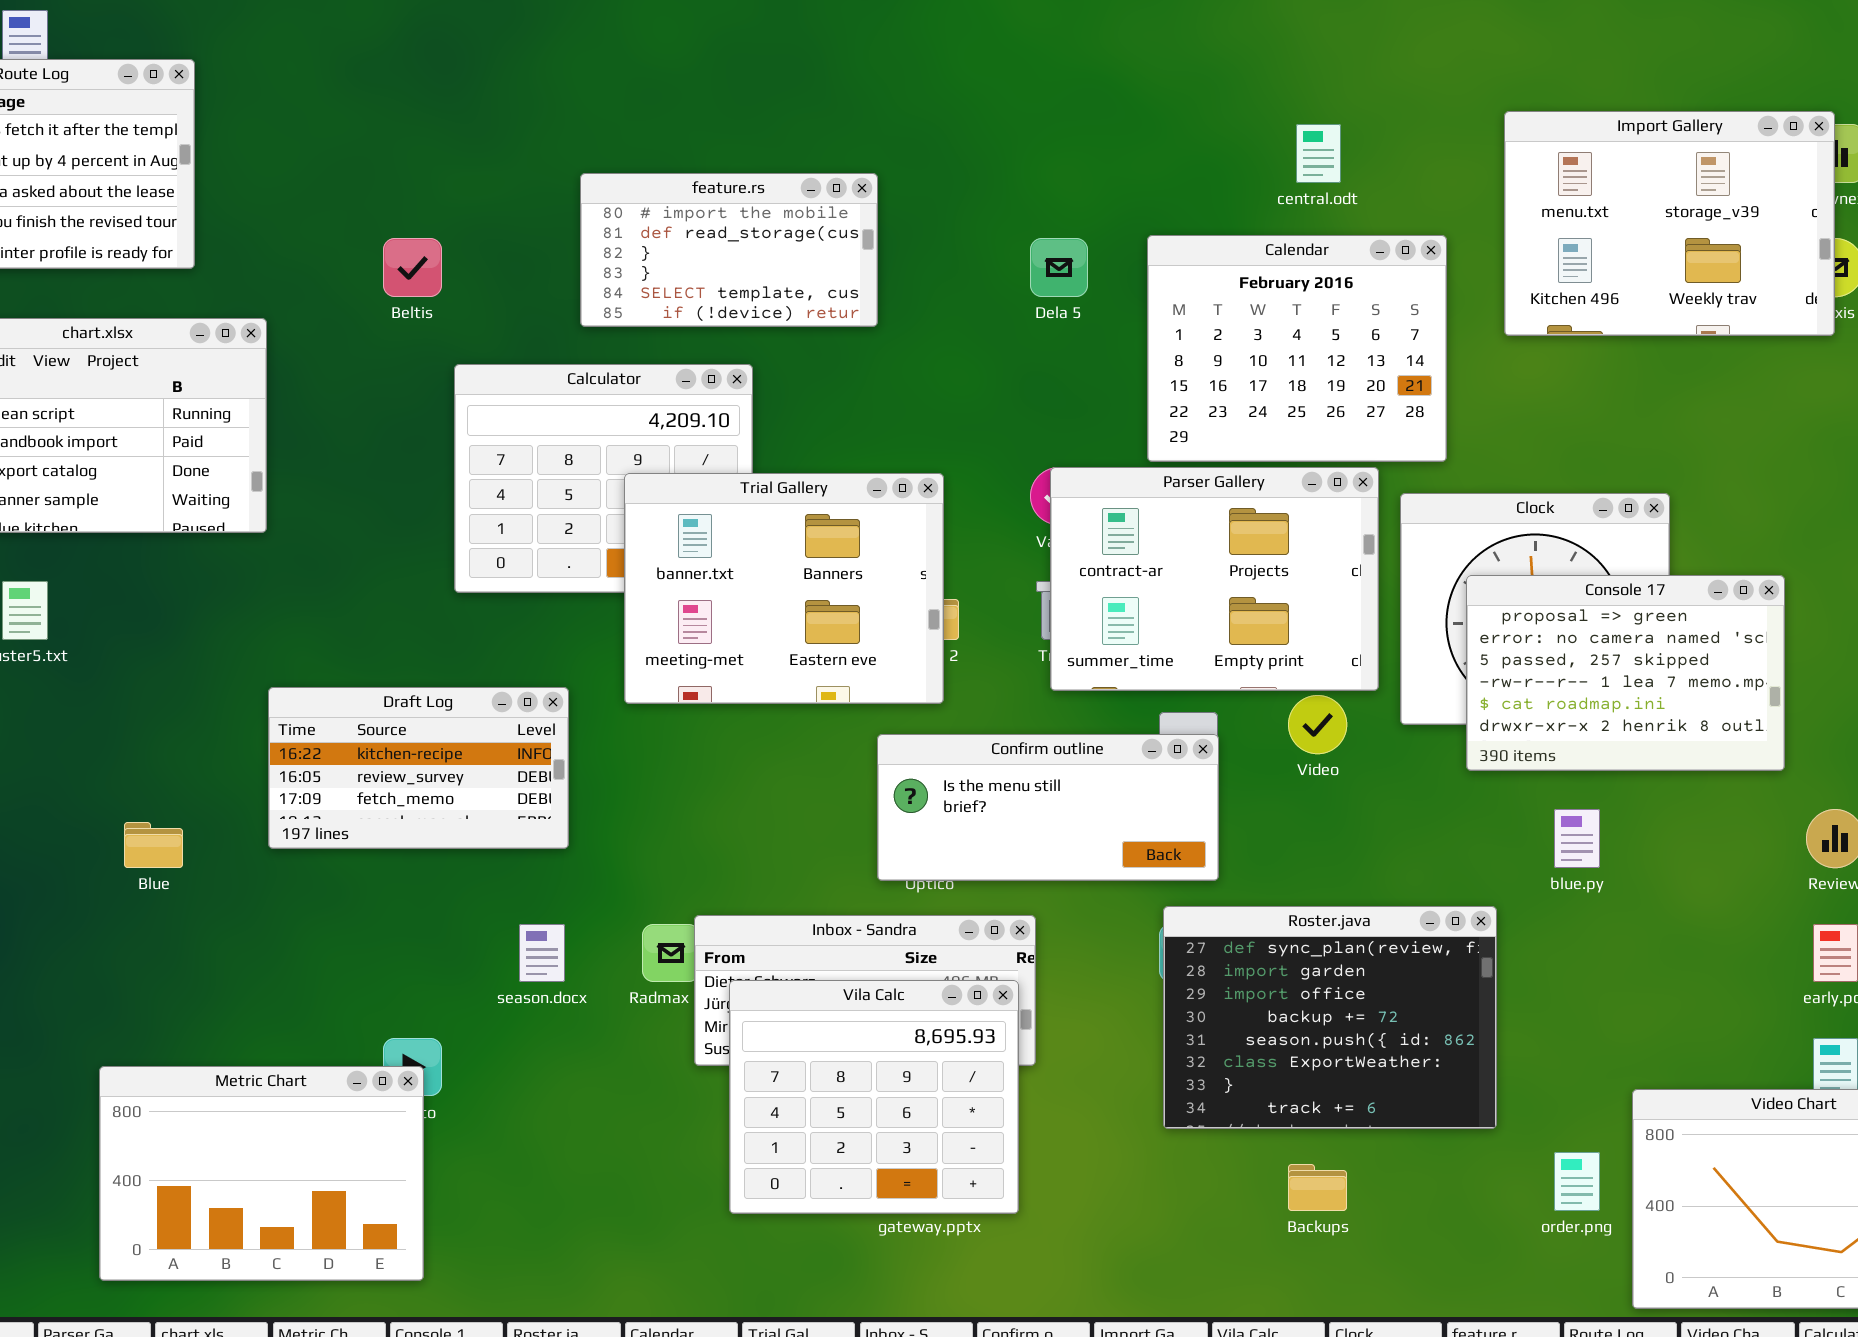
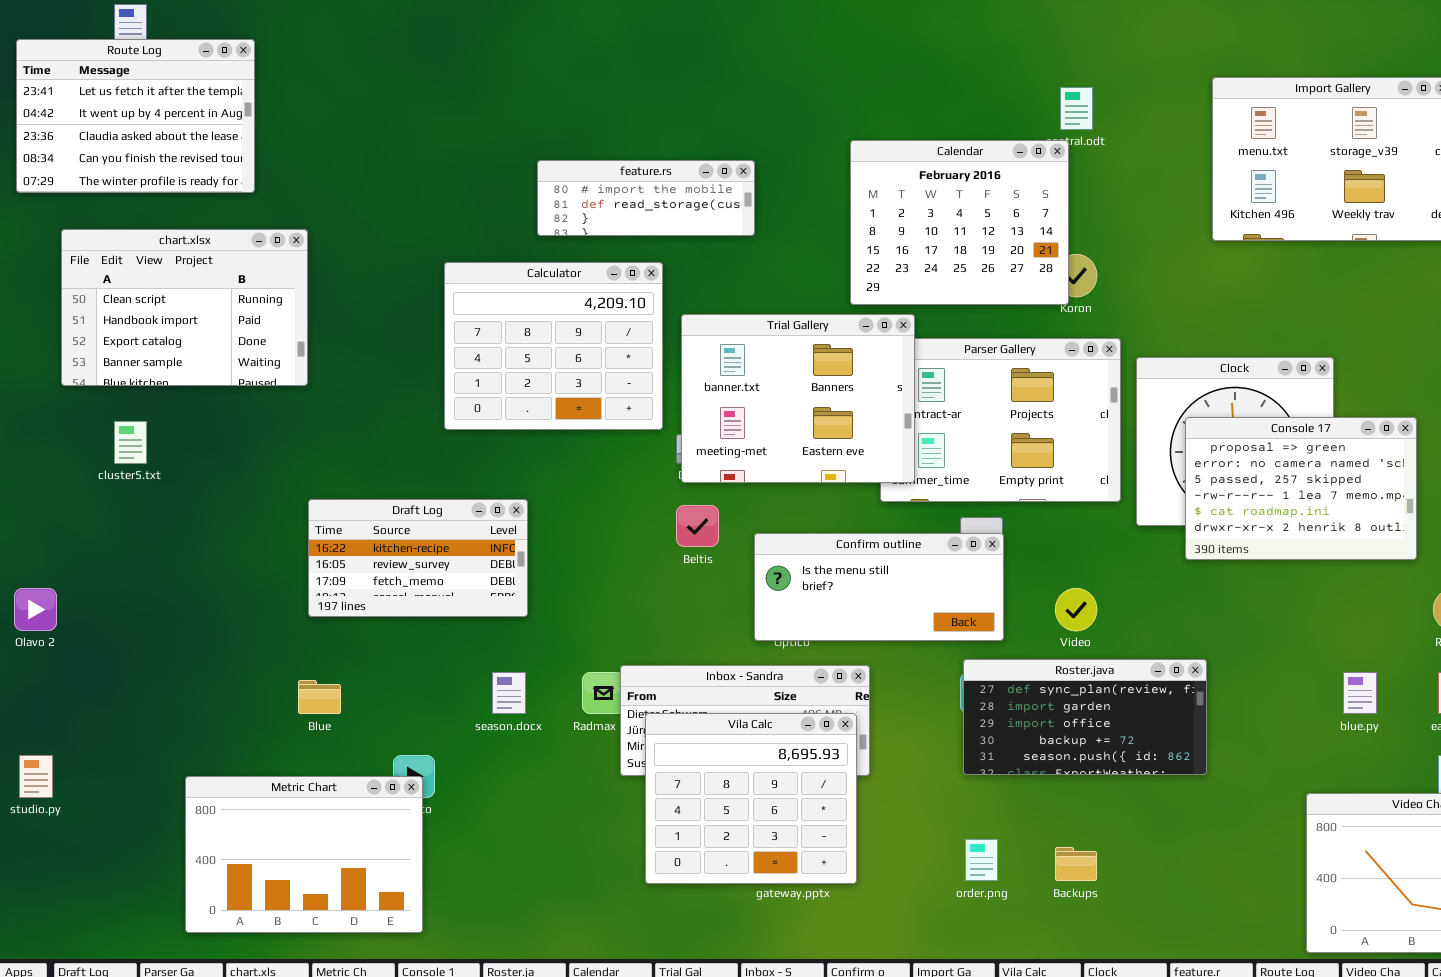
feature.rs: [580,173,878,327] -> [537,160,755,236], resized
Calendar: [1147,235,1447,462] -> [850,140,1069,305], moved
Beltis: [383,238,442,297] -> [676,505,719,547], moved
Trial Gallery: [624,473,944,704] -> [681,314,915,483], moved
Video: [1288,695,1347,754] -> [1055,588,1097,631], moved
blue.py: [1554,809,1600,868] -> [1343,672,1377,714], moved
Blue: [124,822,183,868] -> [298,680,341,714], moved
Roster.java: [1163,906,1497,1129] -> [963,659,1207,775], resized
order.png: [1554,1152,1600,1211] -> [965,839,998,881], moved

